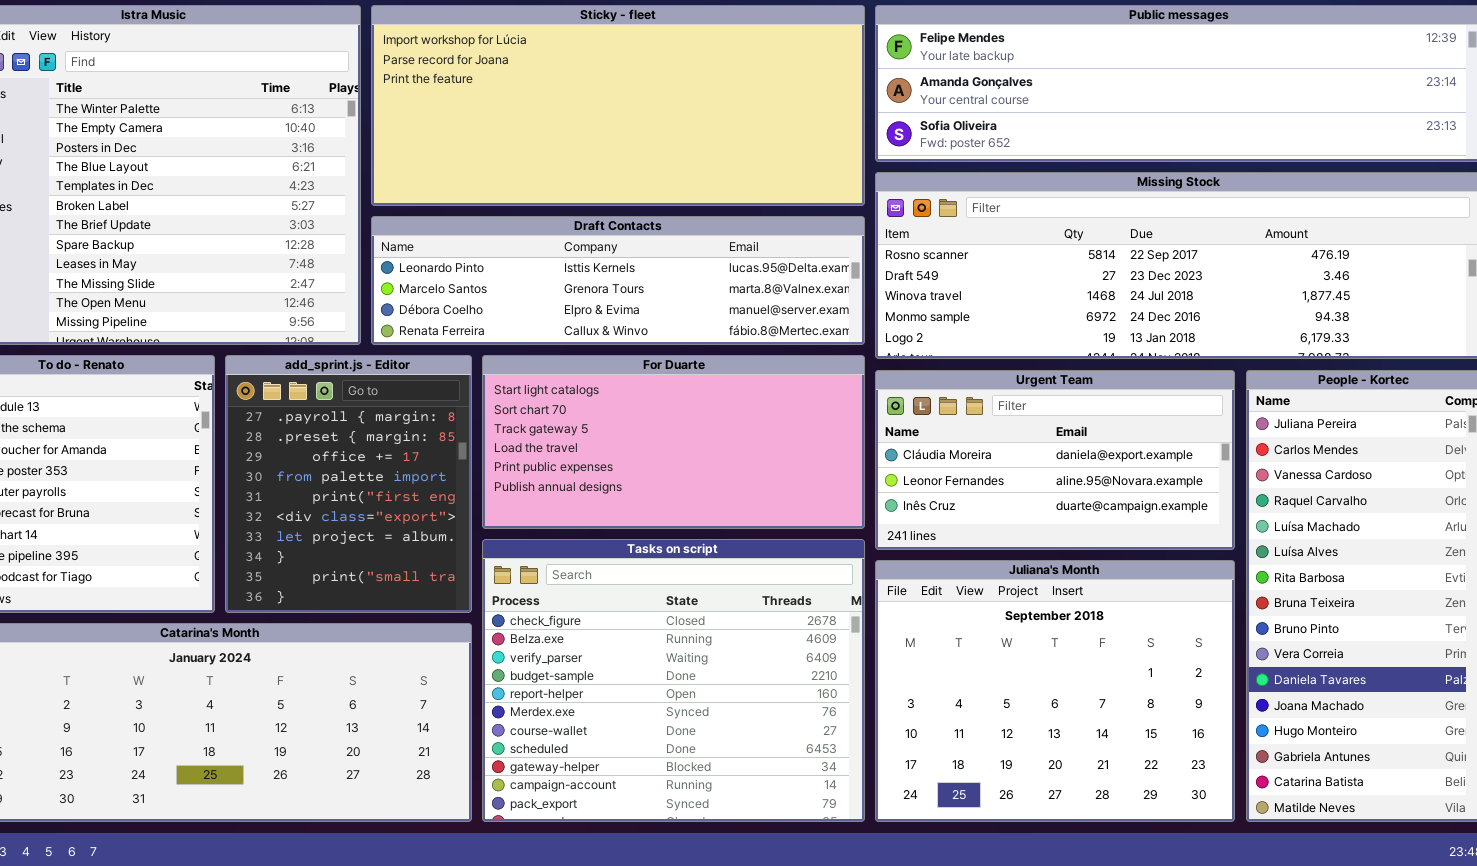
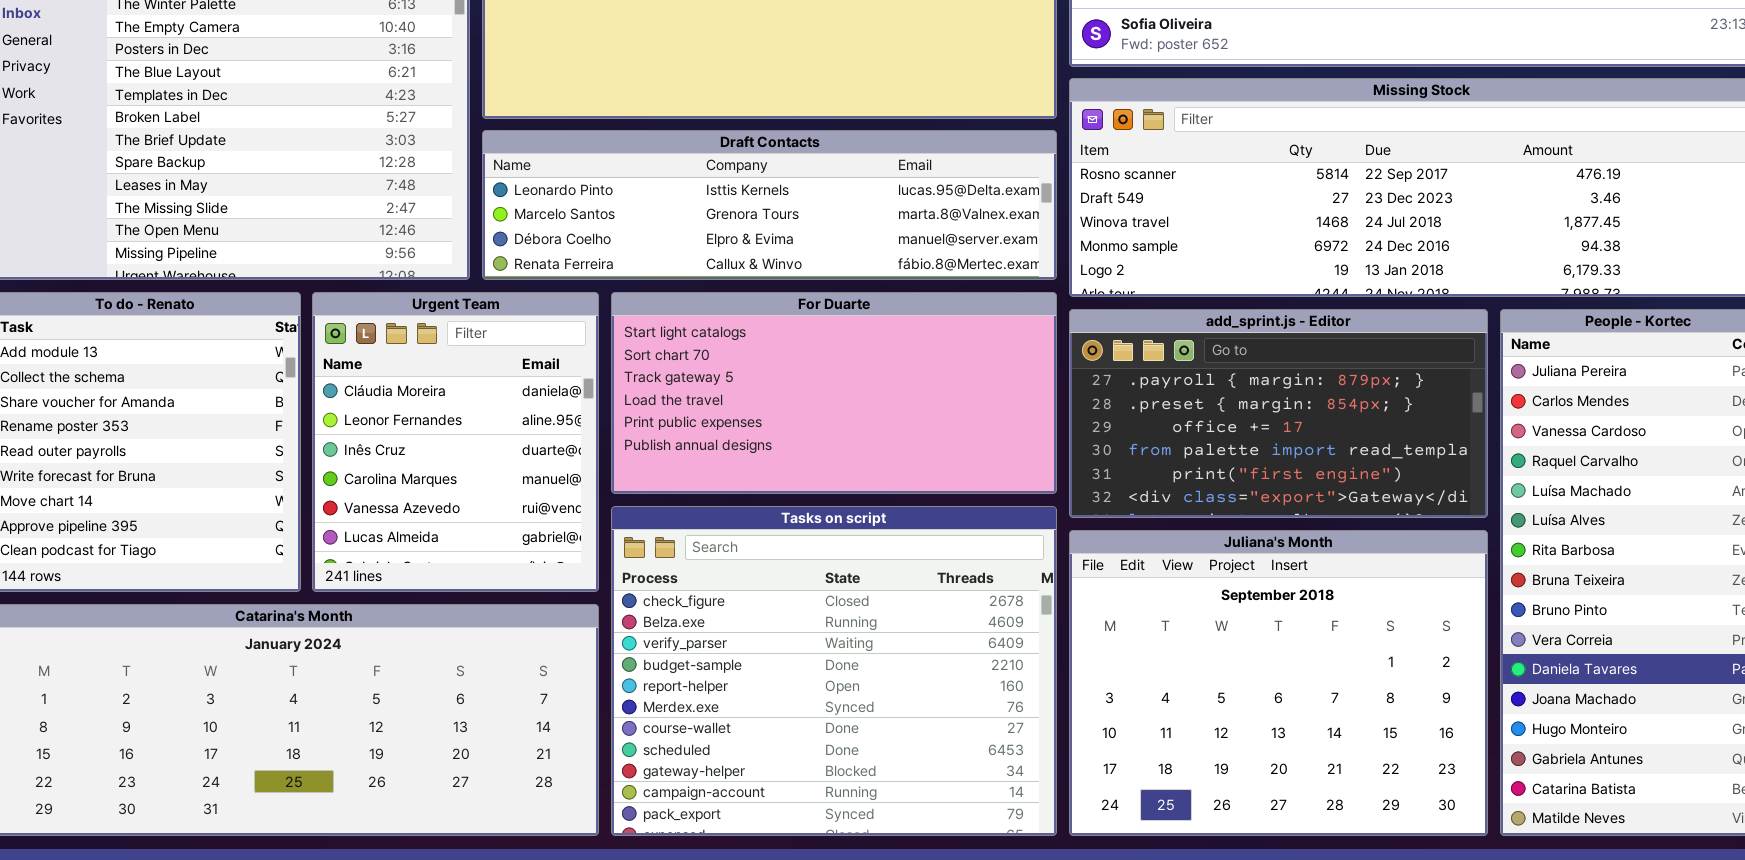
add_sprint.js - Editor: [225,355,472,613] -> [1069,309,1488,518], moved, resized
Urgent Team: [875,370,1235,550] -> [312,292,599,592], moved, resized

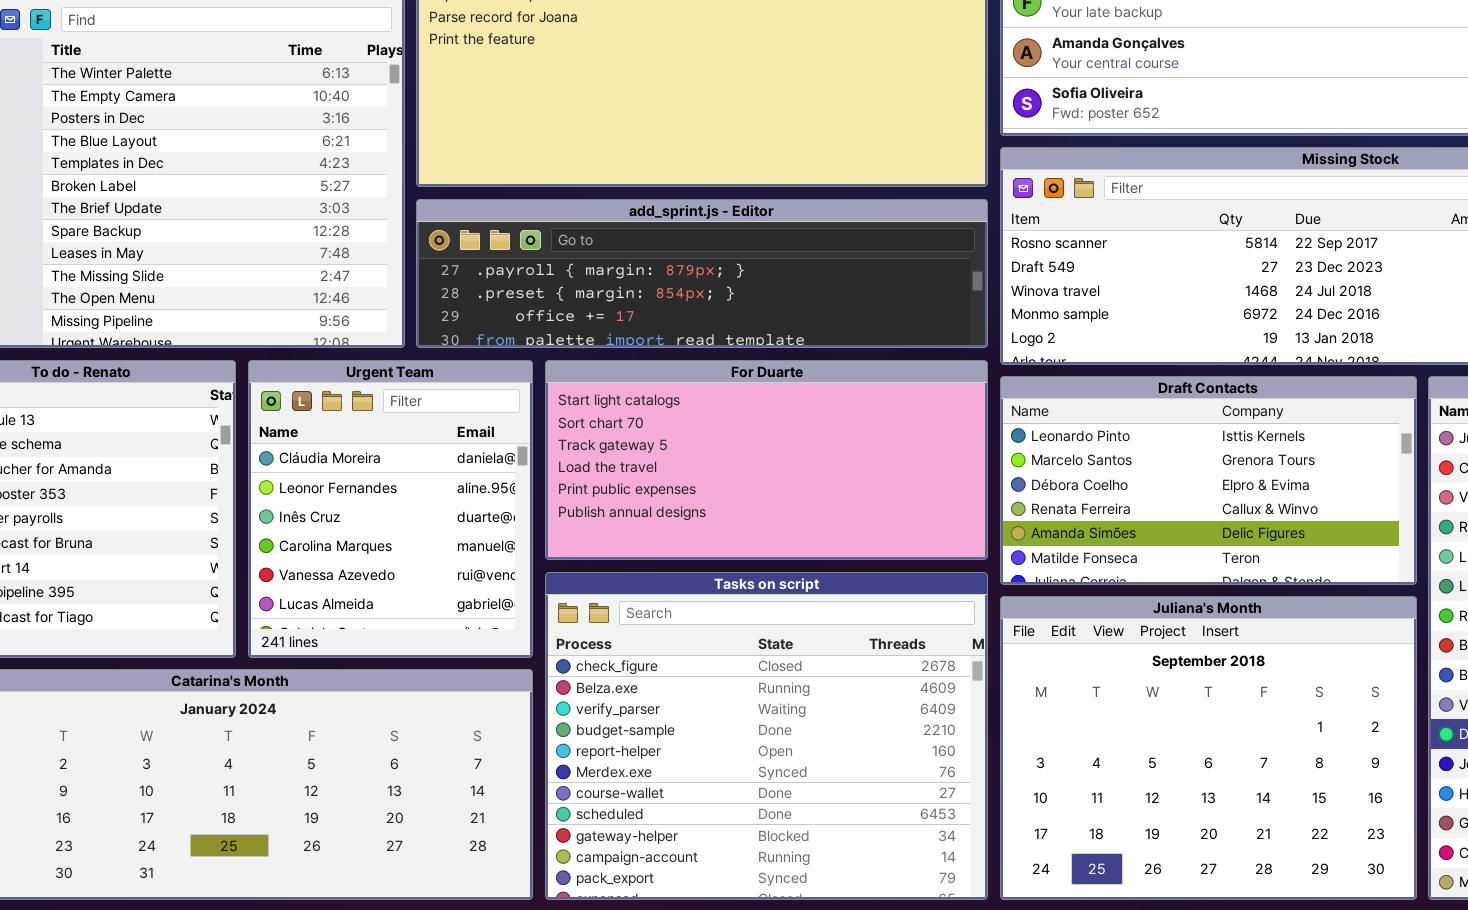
Draft Contacts: [482,130,1057,280] -> [1000,376,1417,585], moved, resized
add_sprint.js - Editor: [1069,309,1488,518] -> [416,199,988,348], moved, resized

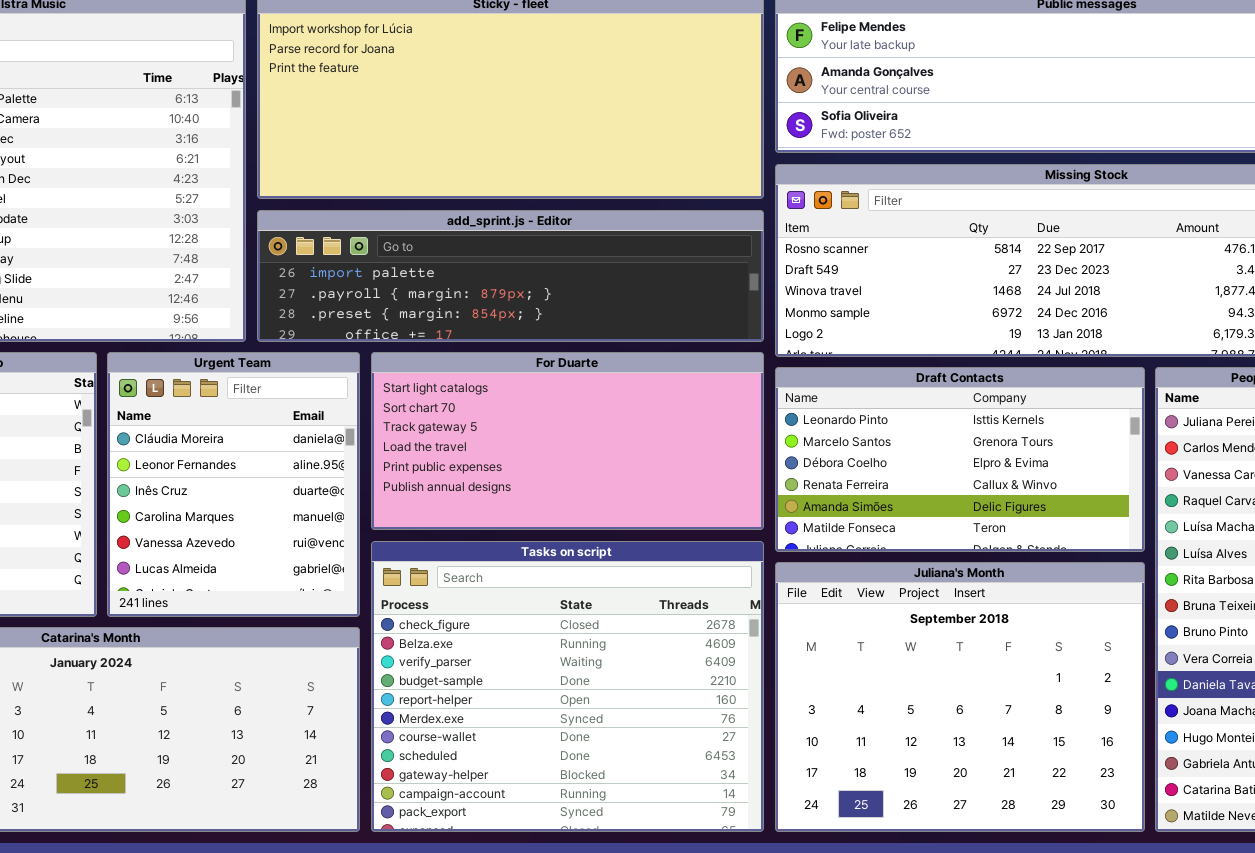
add_sprint.js - Editor: [416,199,988,348] -> [257,210,764,342], scrolled up 1 row

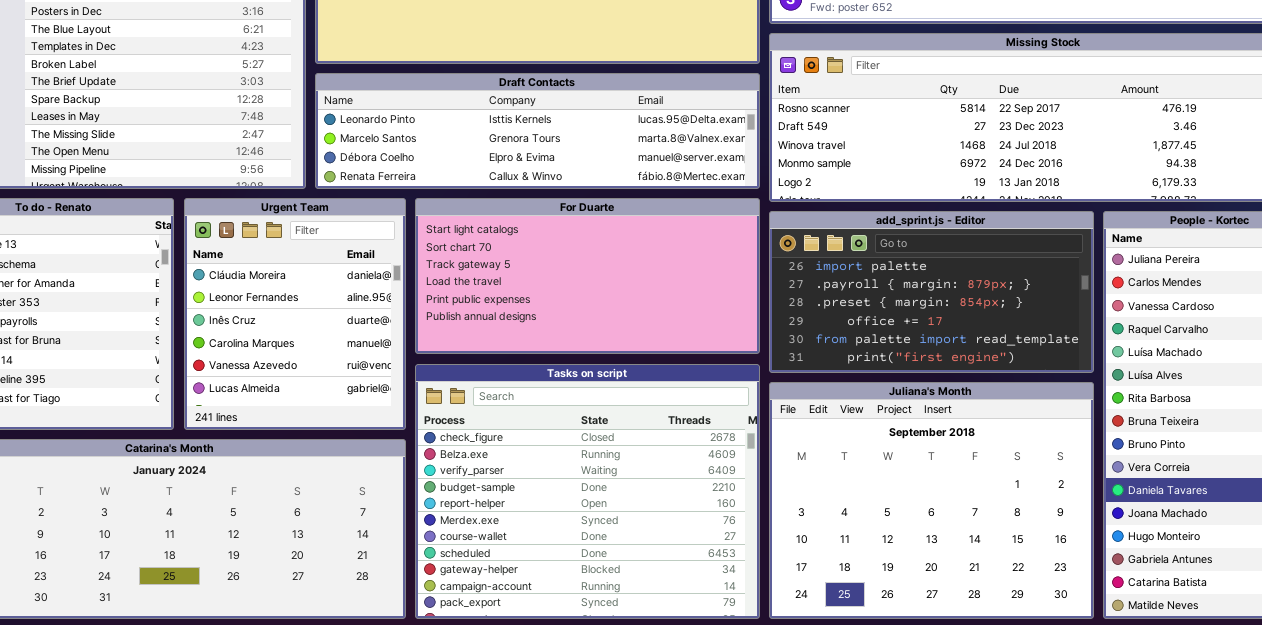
add_sprint.js - Editor: [257,210,764,342] -> [769,211,1094,373], moved, resized
Draft Contacts: [775,367,1145,552] -> [315,73,760,189], moved, resized

